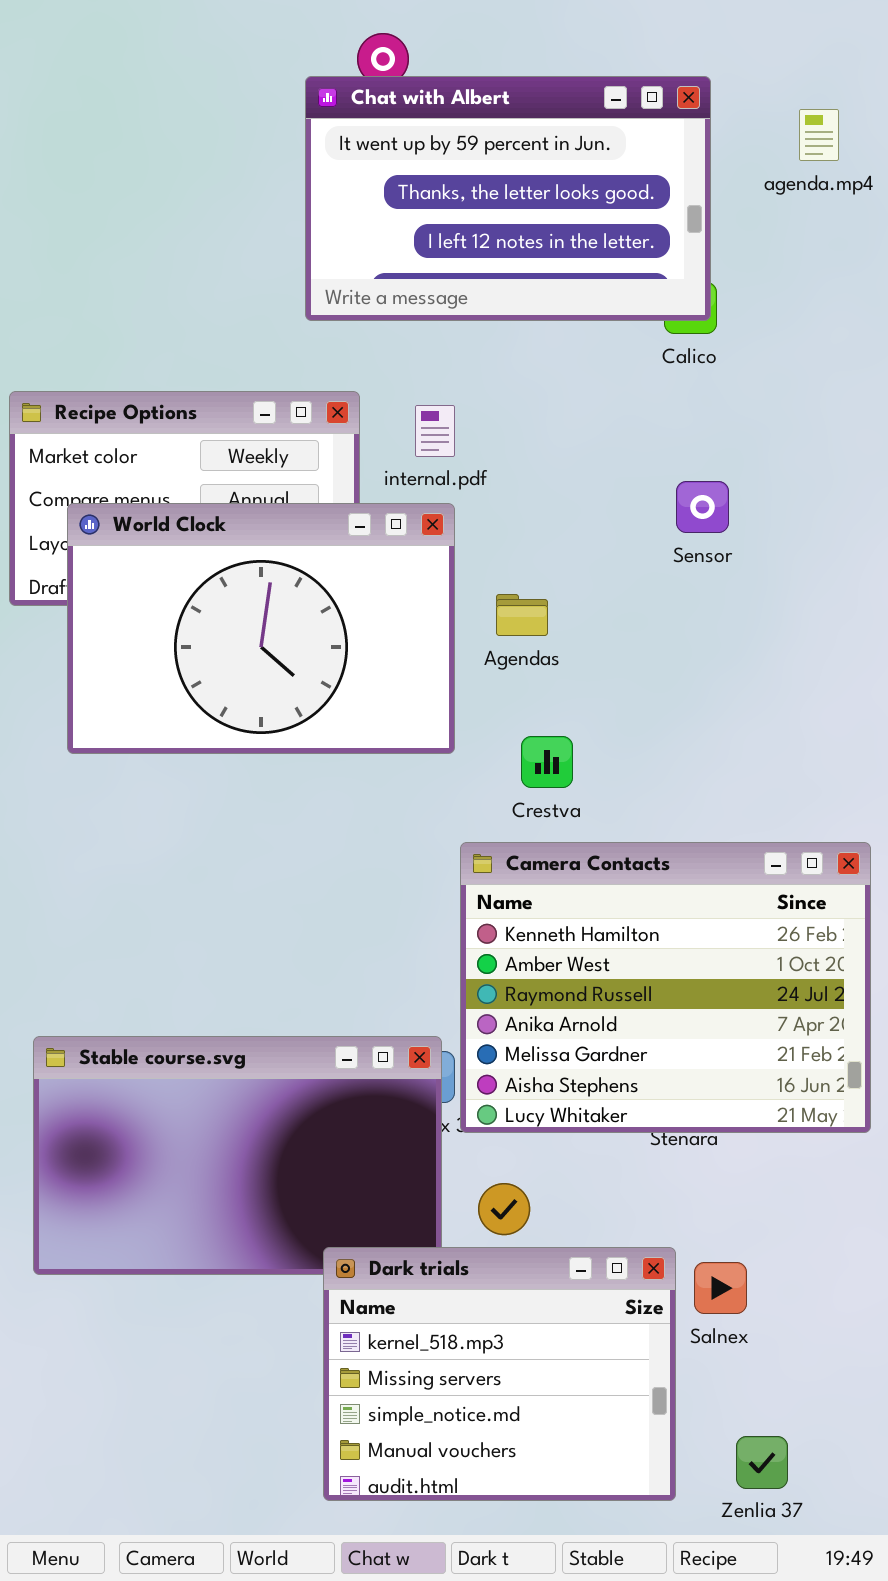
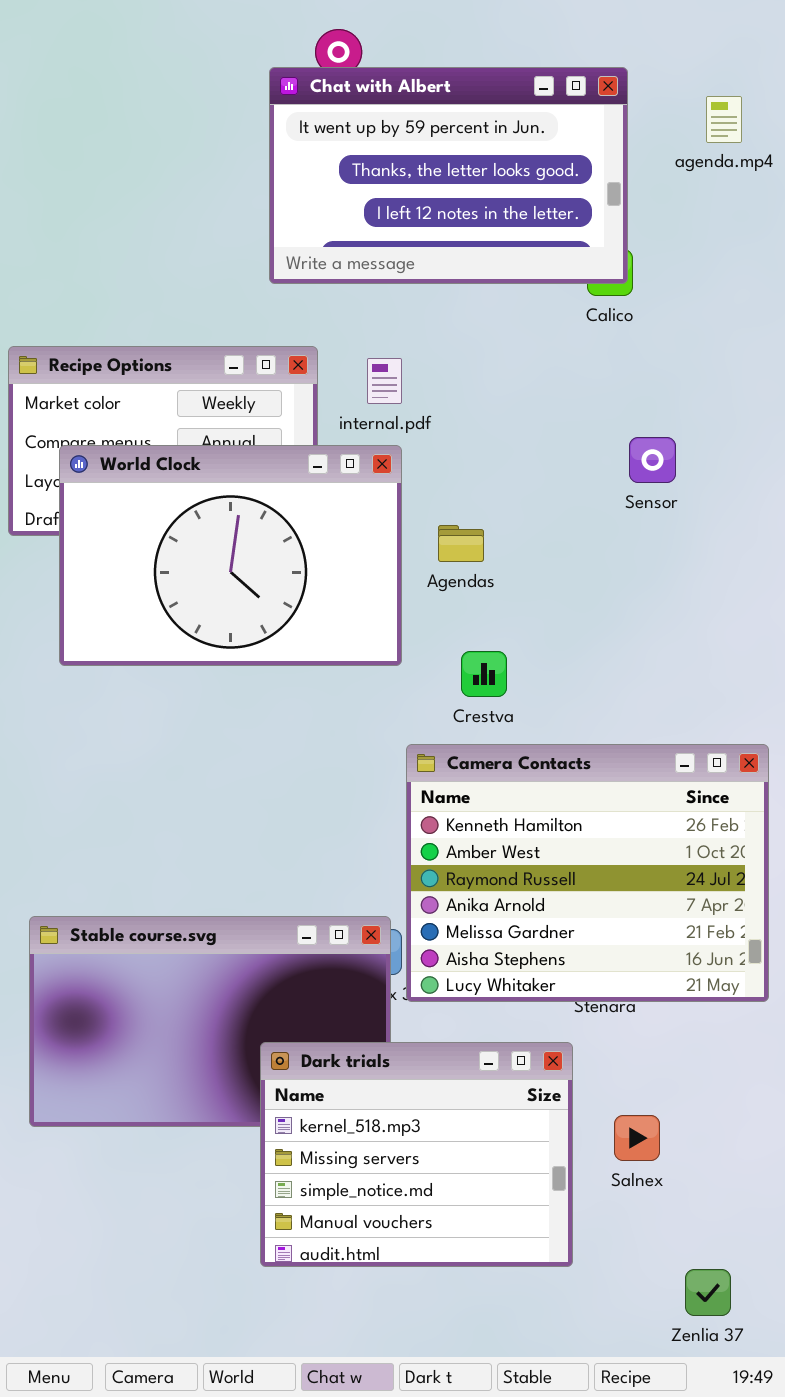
Sensor: [676,481,729,533] -> [629,437,676,483], moved
Dark trials: [323,1247,676,1501] -> [260,1042,573,1267], moved
Zenlia 37: [736,1436,788,1489] -> [685,1269,731,1316], moved

